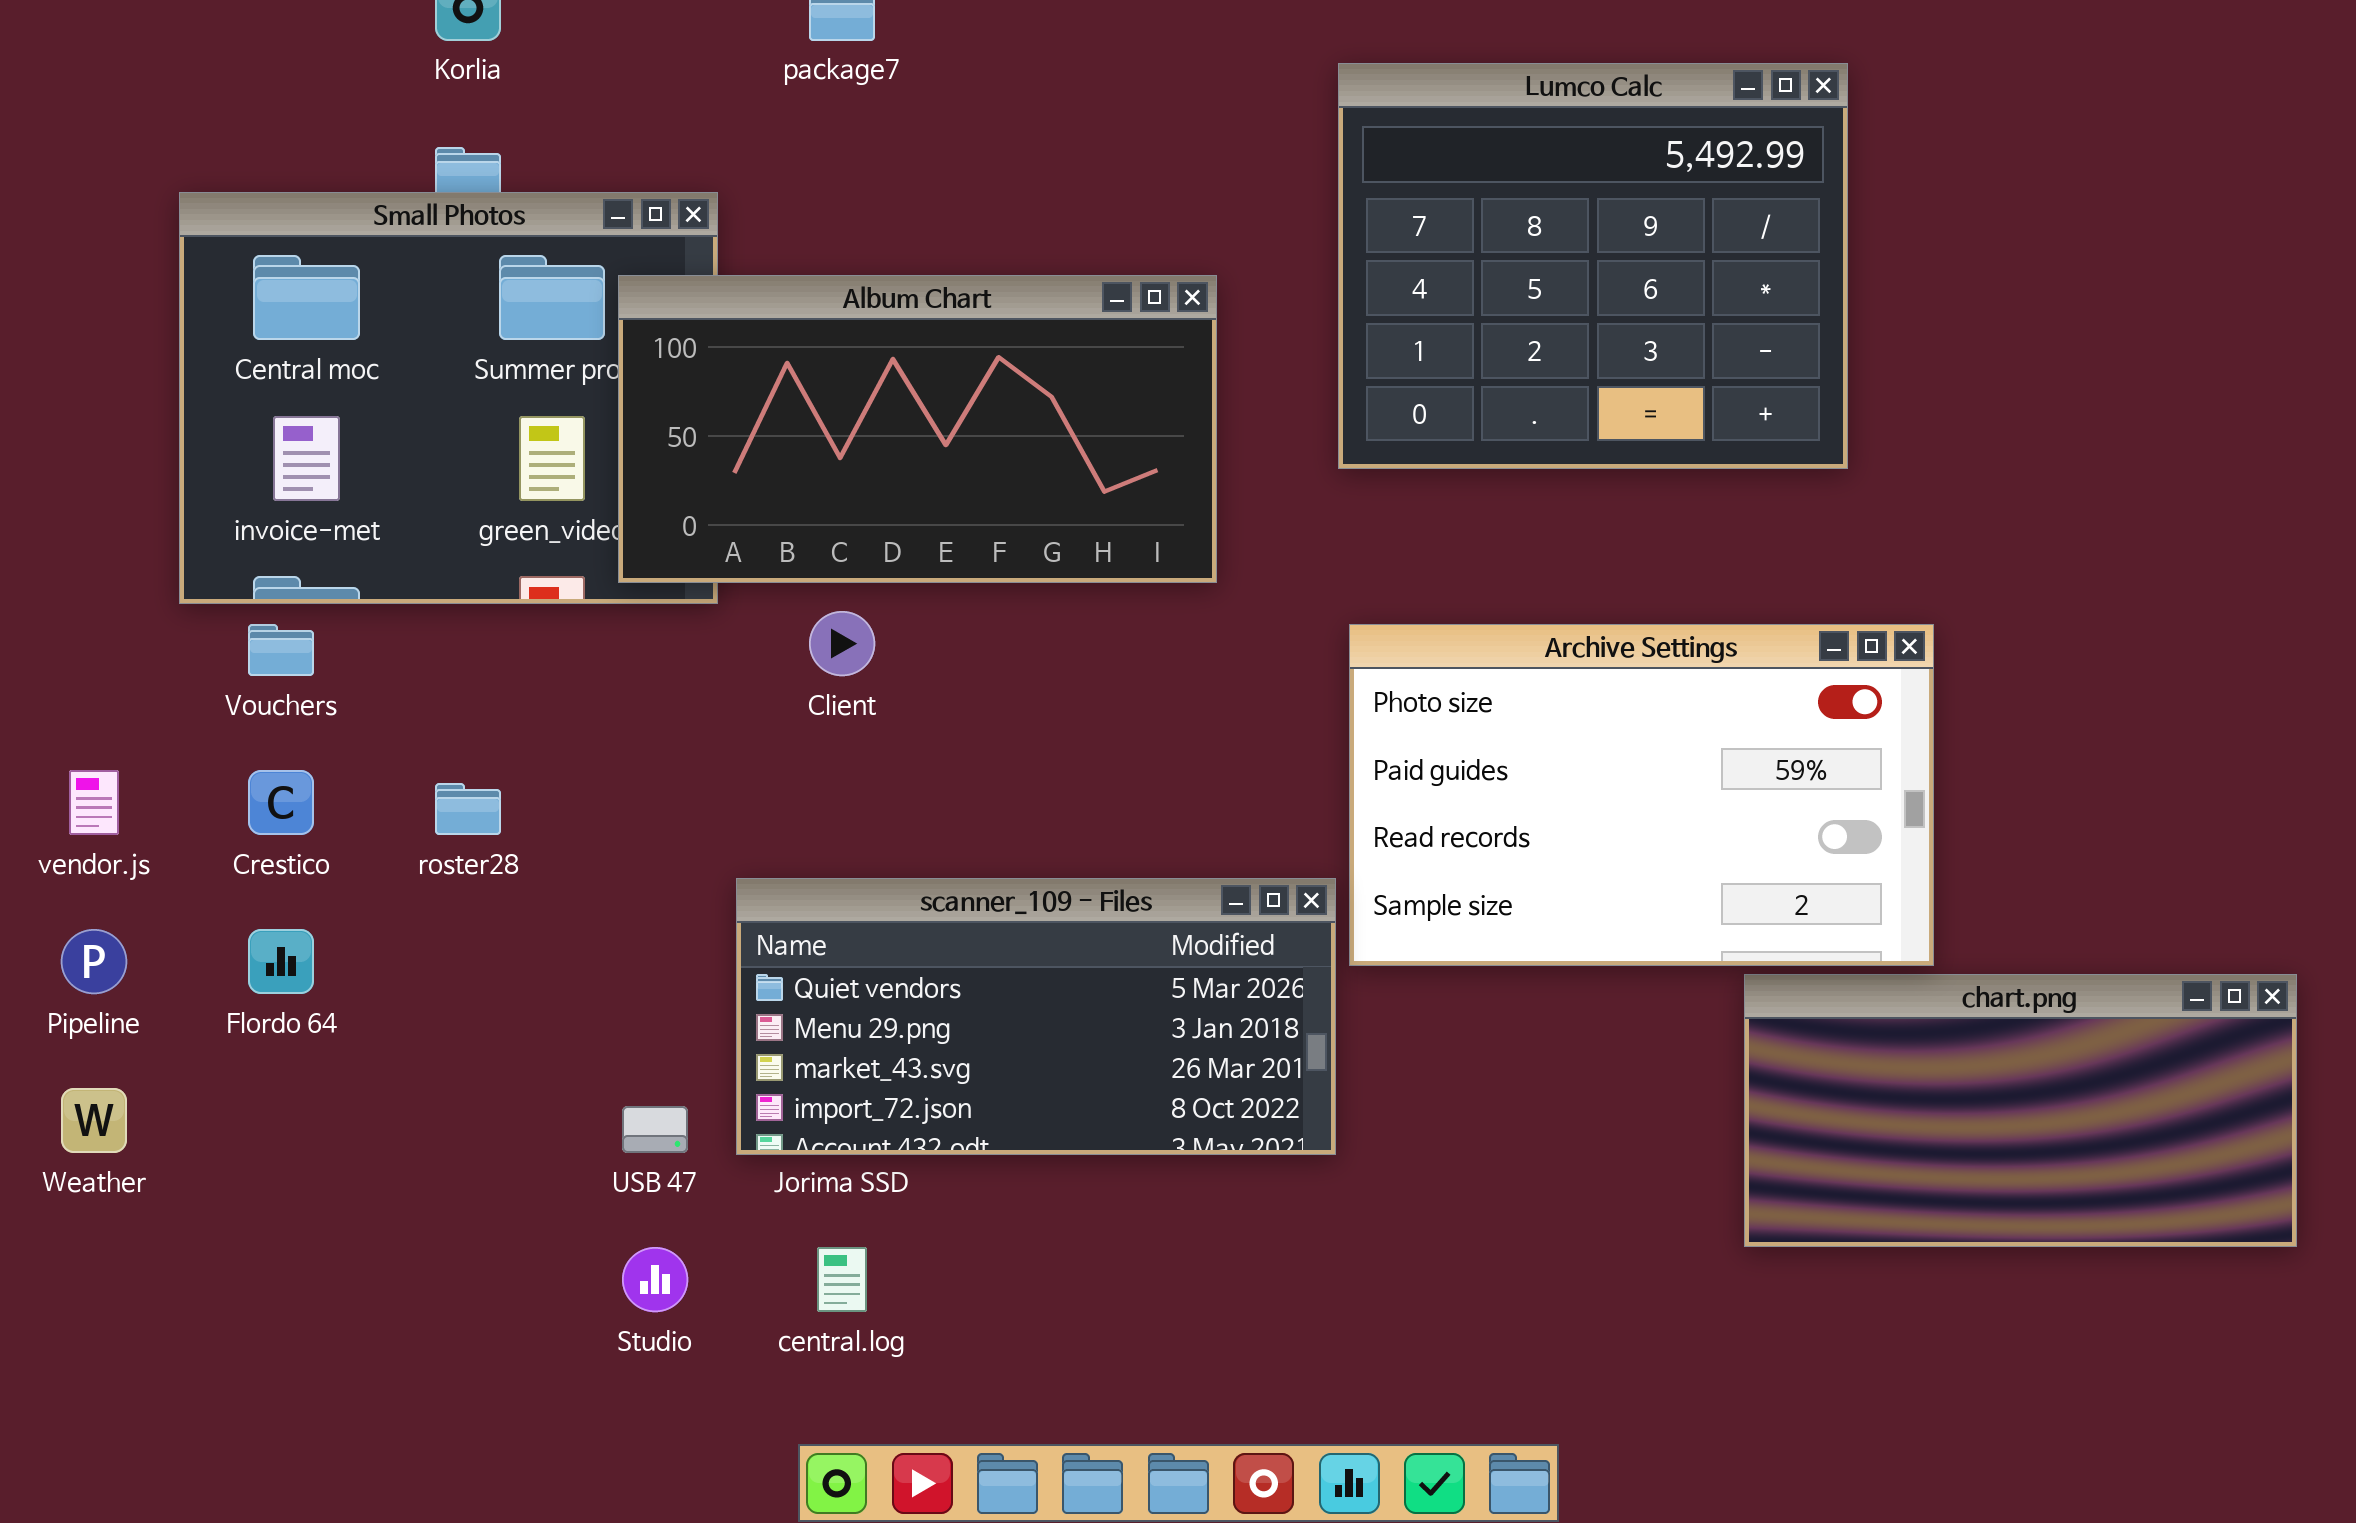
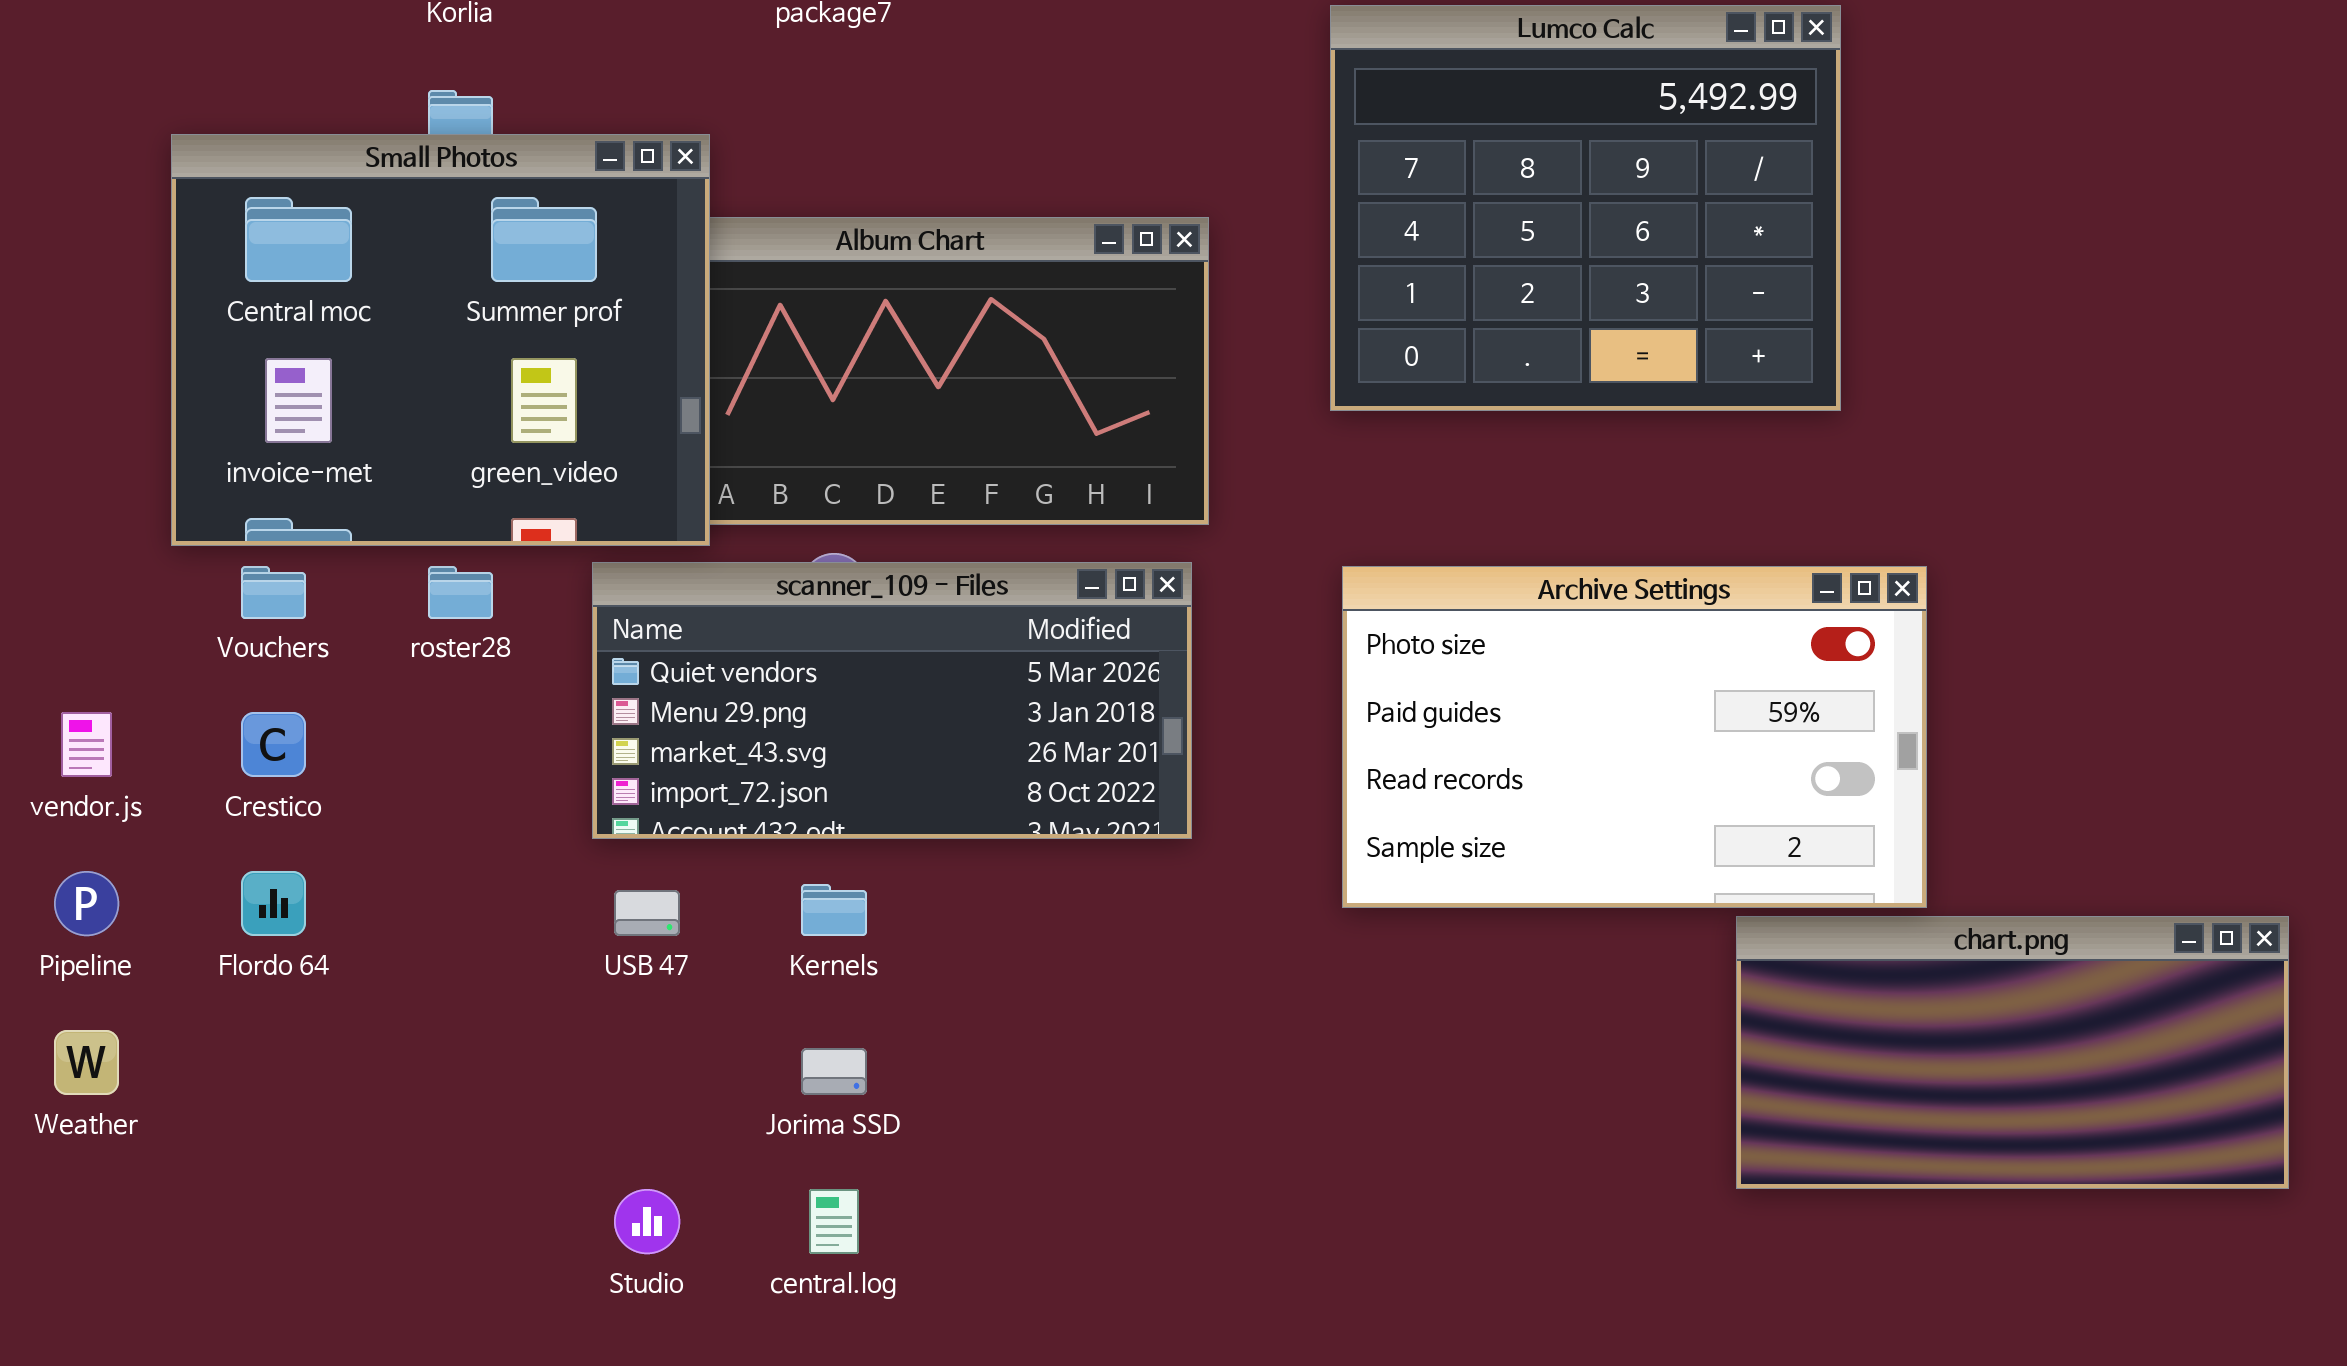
Small Photos: [179,192,718,604] -> [171,134,710,546], raised
roster28: [435,783,501,835] -> [428,566,493,619], moved
scanner_109 - Files: [736,878,1336,1155] -> [592,562,1192,839], moved
USB 47: [622,1106,688,1153] -> [614,890,680,936], moved

